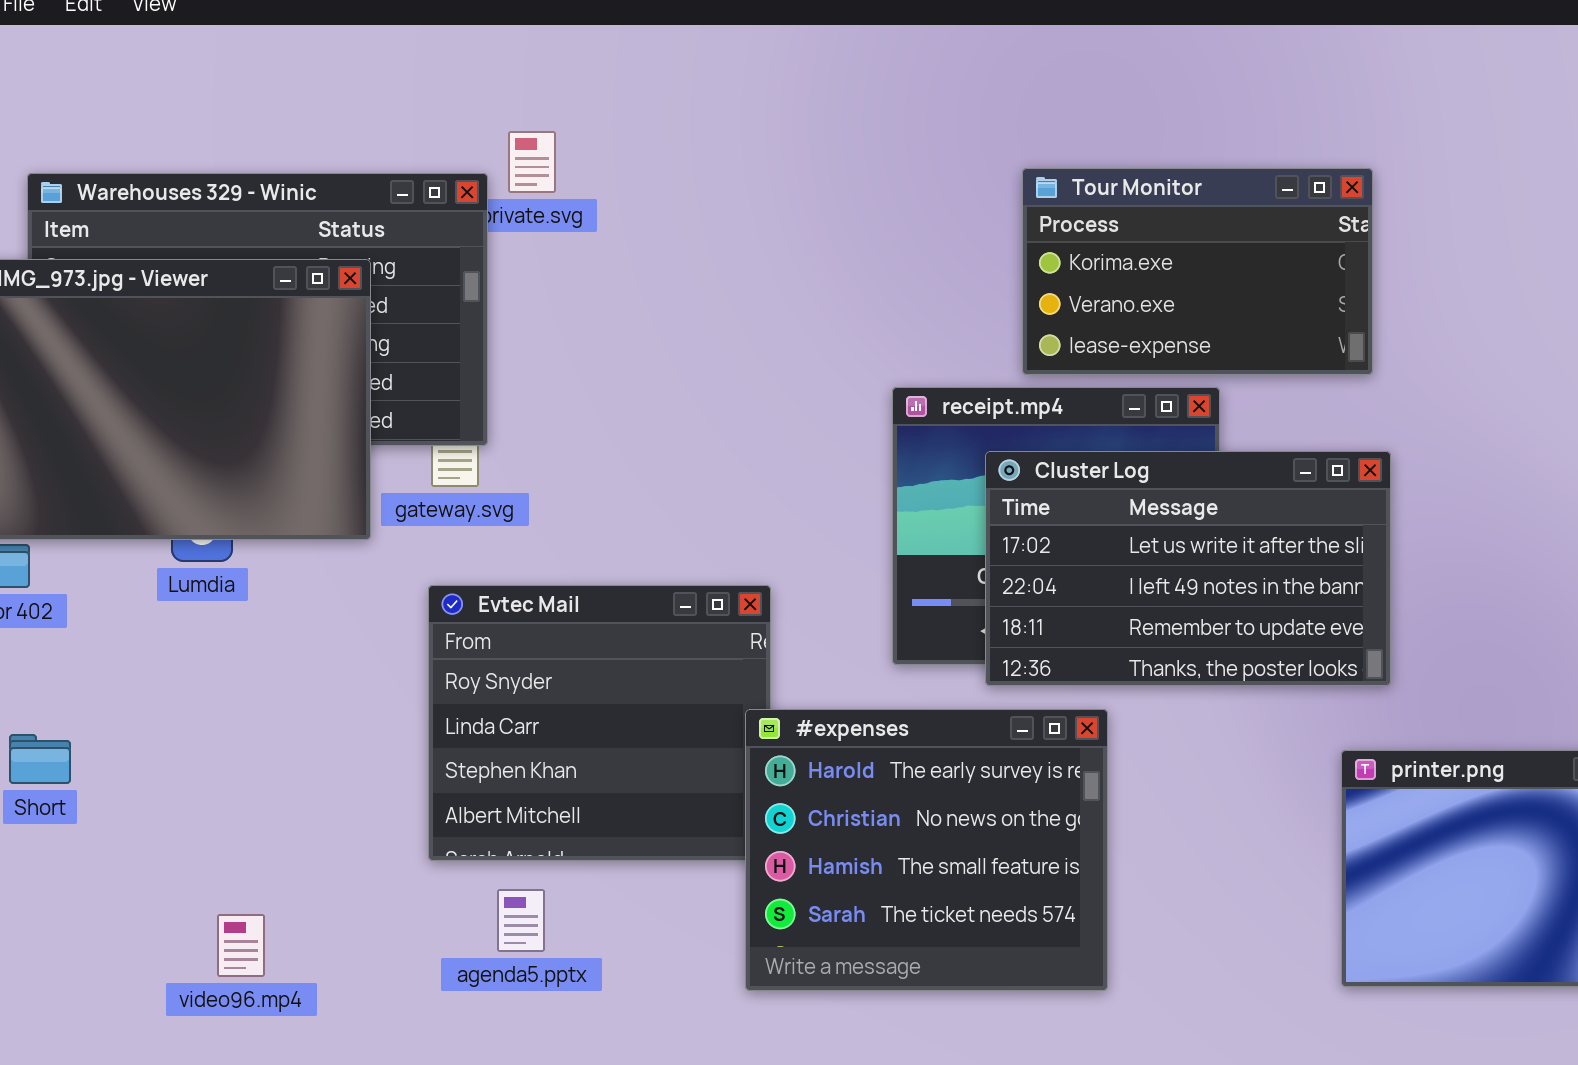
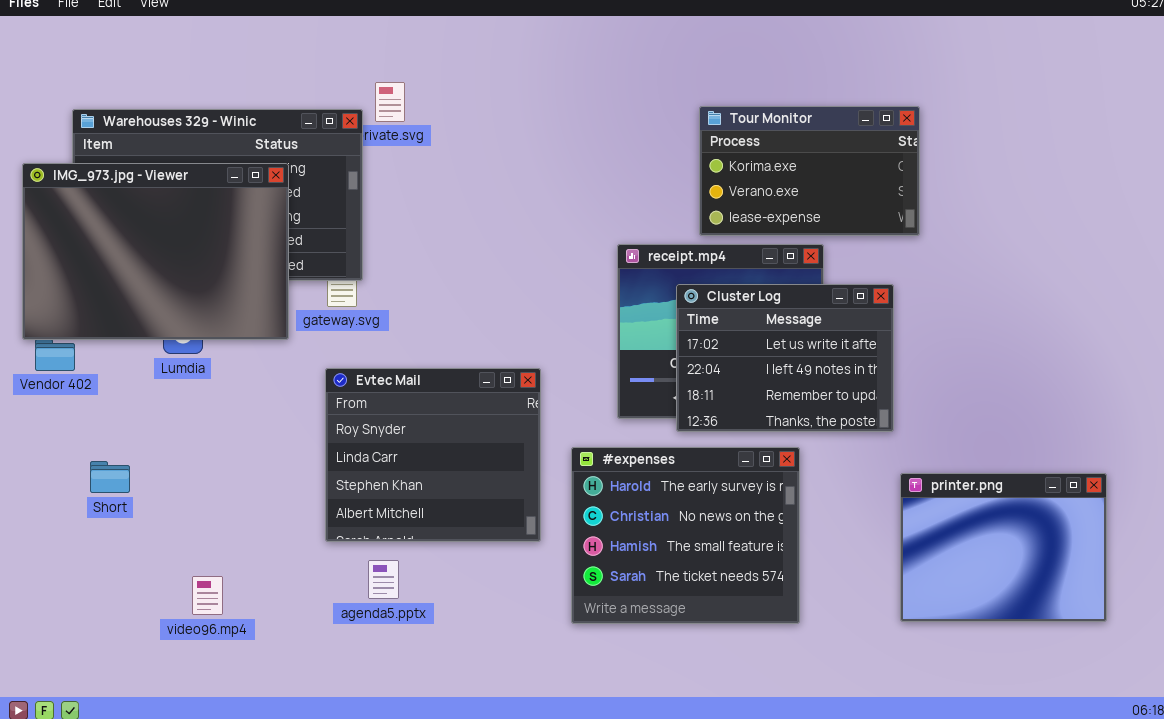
Cluster Log: [985,451,1391,686] -> [676,284,894,432], resized
#expenses: [745,709,1108,991] -> [571,447,800,624], moved
Short: [9,734,71,784] -> [90,461,130,493], moved

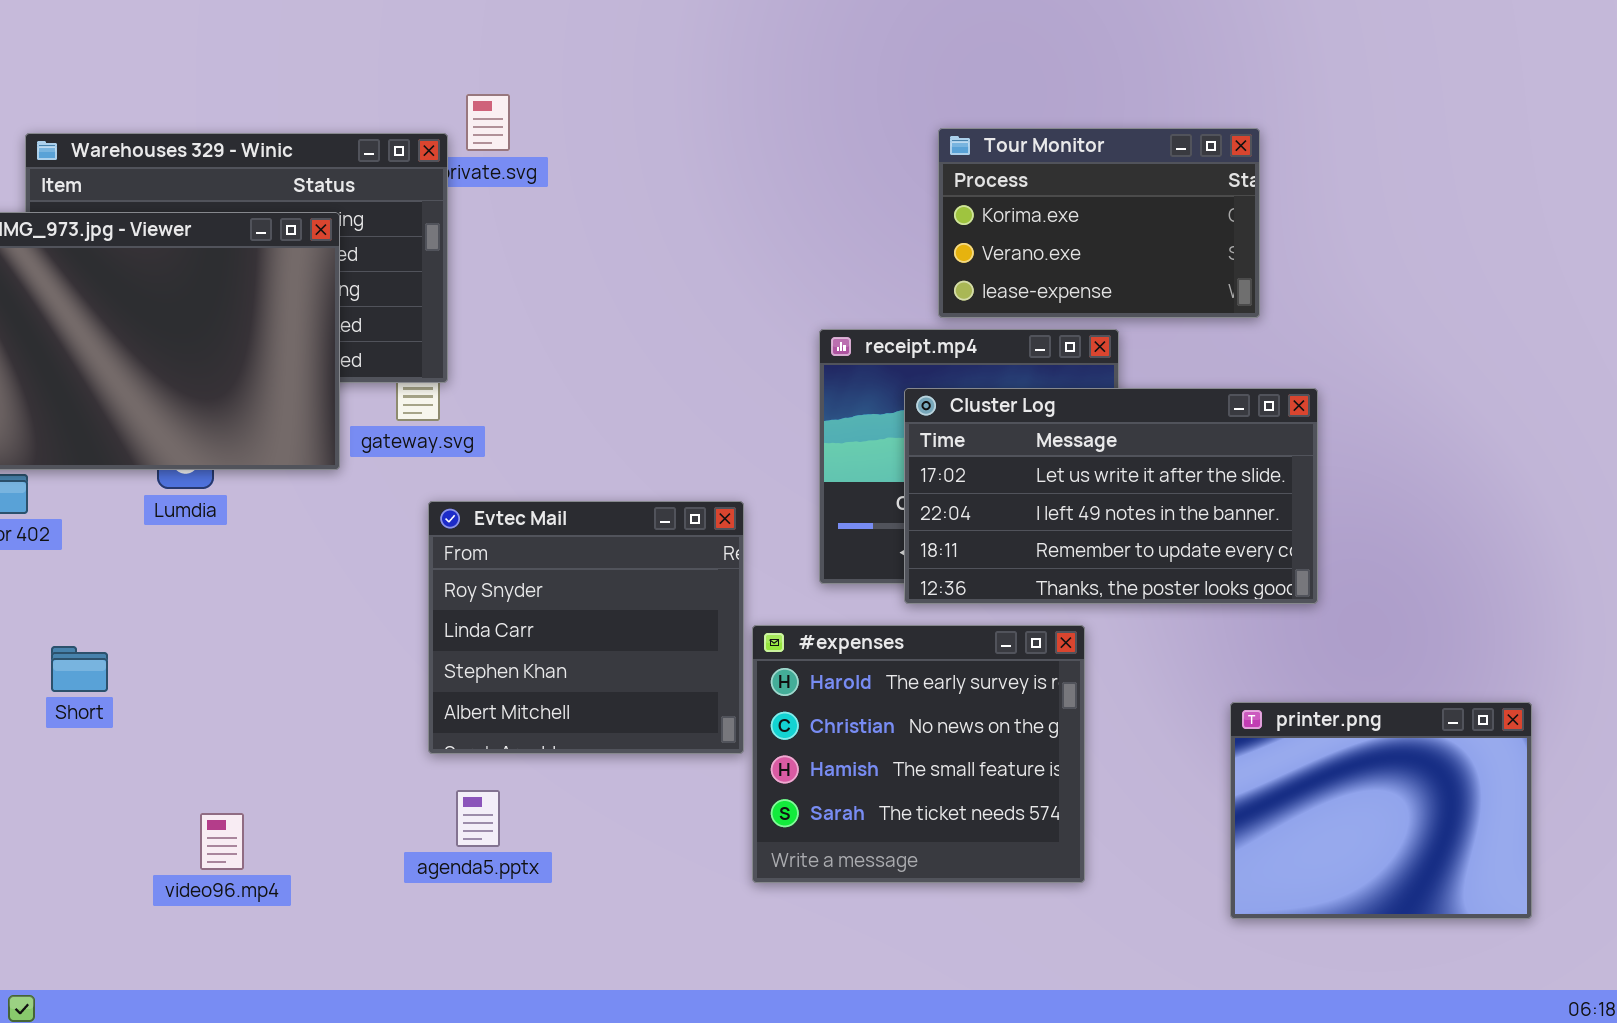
Cluster Log: [676,284,894,432] -> [904,388,1318,604], resized
Evtec Mail: [325,368,541,542] -> [428,501,744,754], moved
printer.png: [900,473,1107,622] -> [1230,702,1532,919], moved

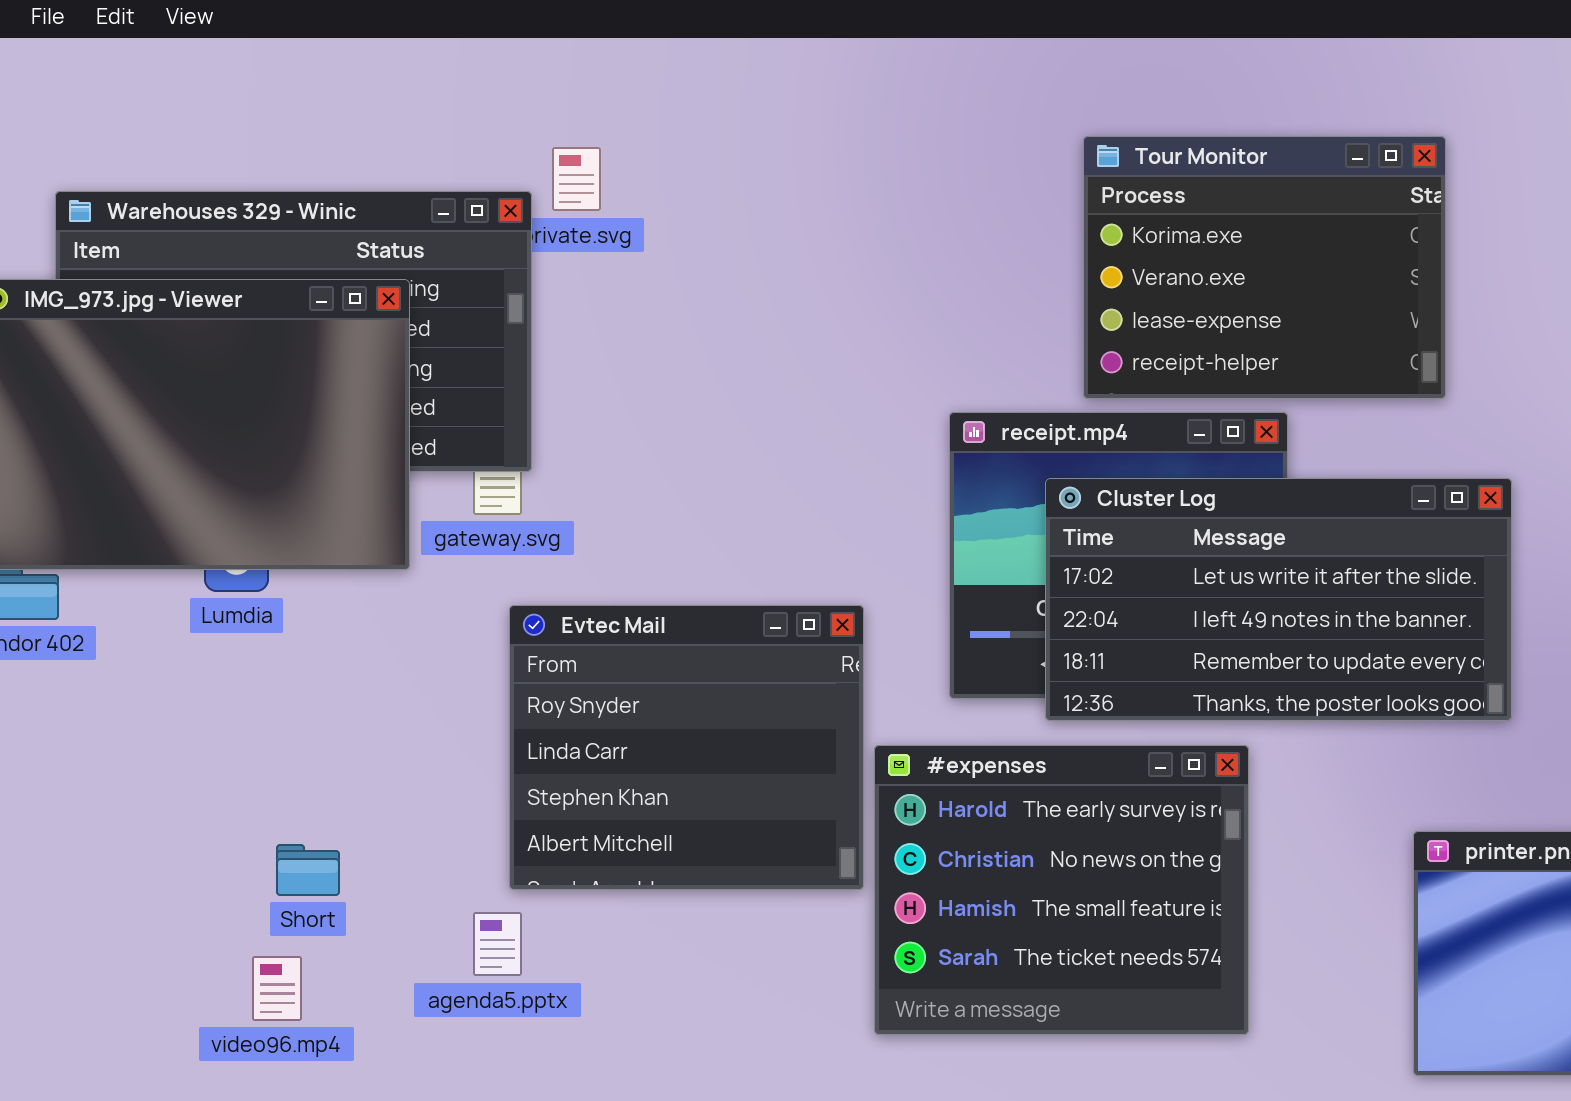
Tour Monitor: [938,128,1260,318] -> [1083,136,1446,399], resized
Short: [51,646,108,692] -> [276,844,340,896], moved
agenda5.pptx: [456,790,500,847] -> [473,912,522,976], moved

